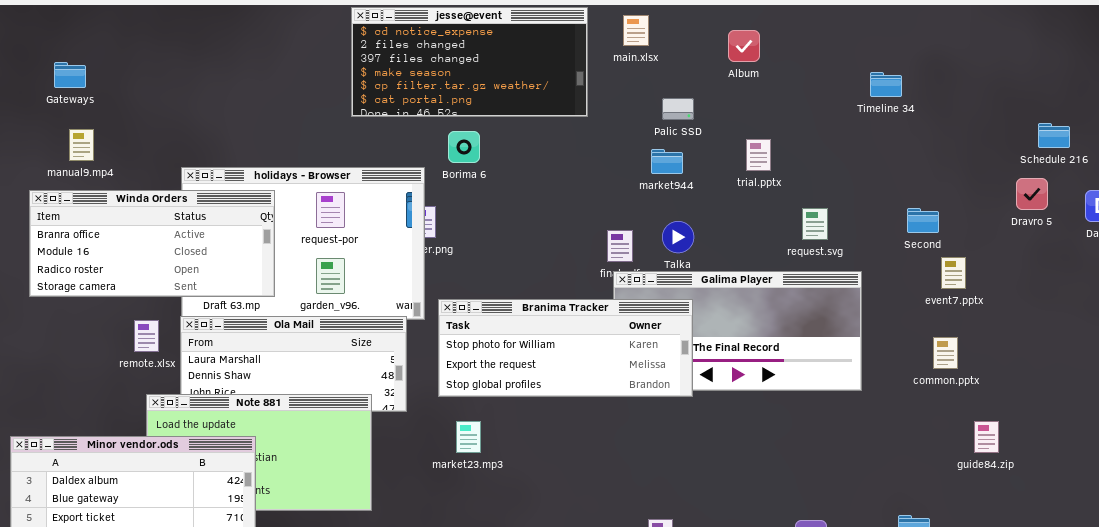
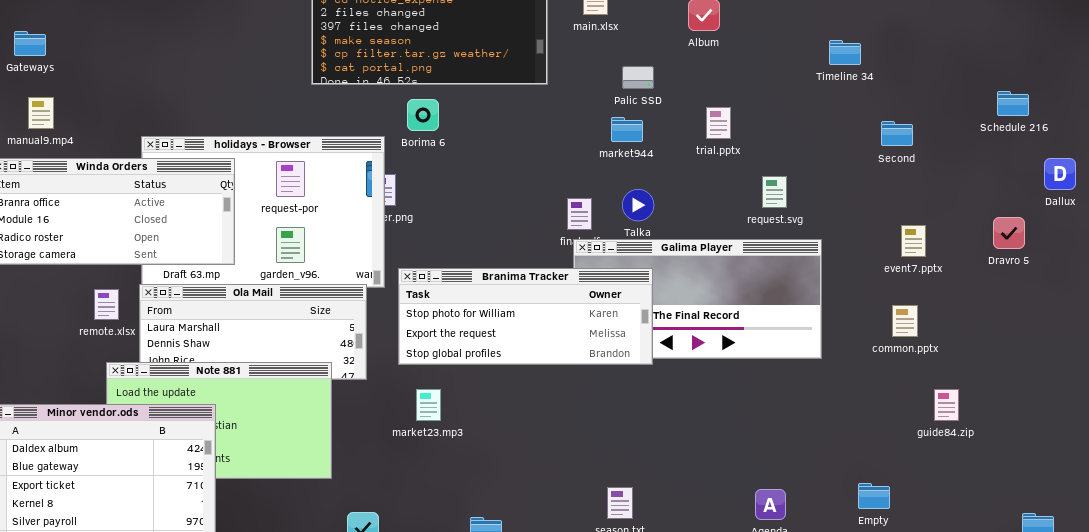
Dravro 5: [1016,178,1048,210] -> [993,217,1025,249], moved
Second: [907,208,939,233] -> [881,121,913,146], moved

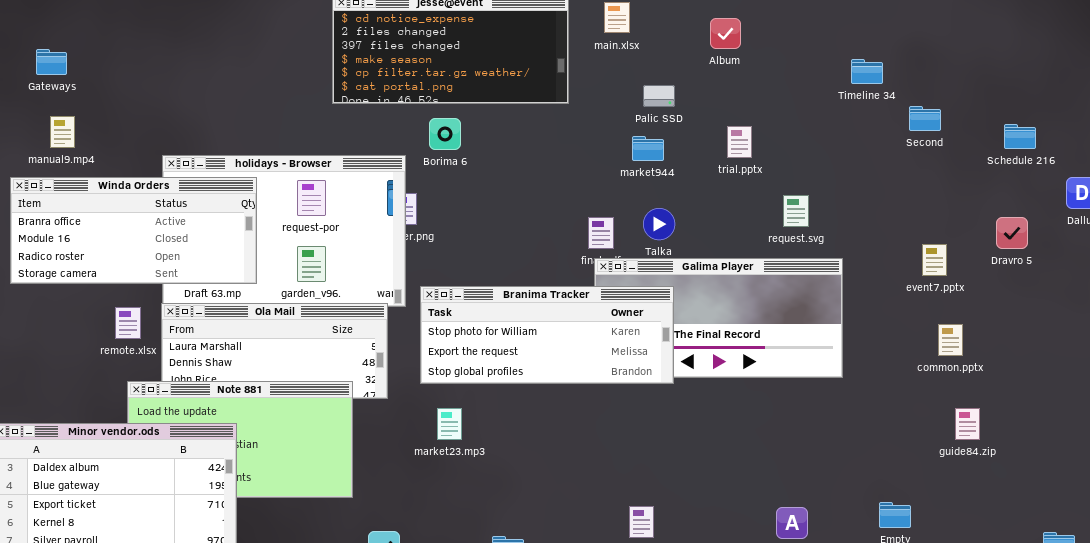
Schedule 216: [997,91,1029,116] -> [1004,124,1036,149], moved
Second: [881,121,913,146] -> [909,106,941,131], moved
Dravro 5: [993,217,1025,249] -> [996,217,1028,249], moved
common.pptx: [892,305,918,337] -> [938,324,963,356], moved

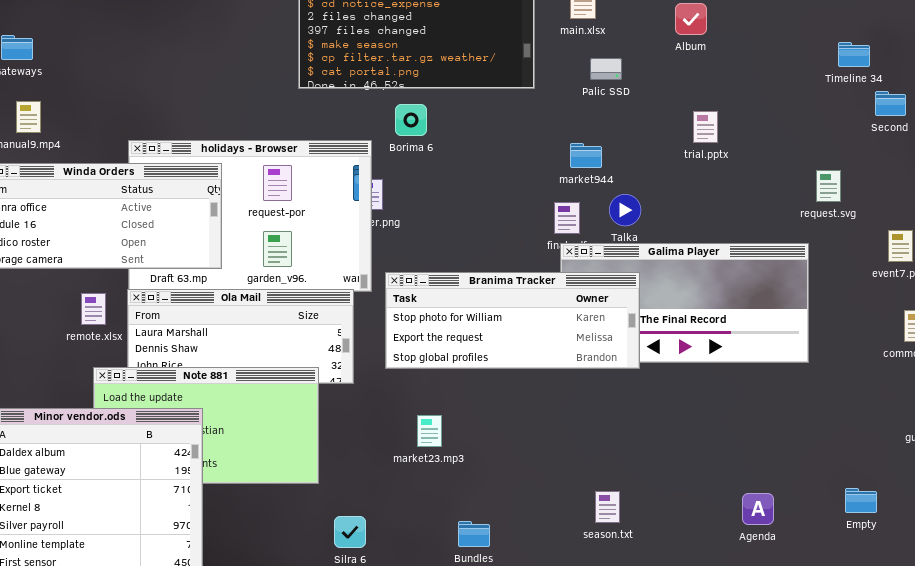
Timeline 34: [851,59,883,84] -> [838,42,870,67], moved
Palic SSD: [643,85,675,107] -> [590,58,622,80], moved
market944: [632,136,664,161] -> [570,143,602,168], moved
request.svg: [783,195,809,227] -> [816,170,841,202], moved
market23.mp3: [437,408,462,440] -> [417,415,442,447], moved

